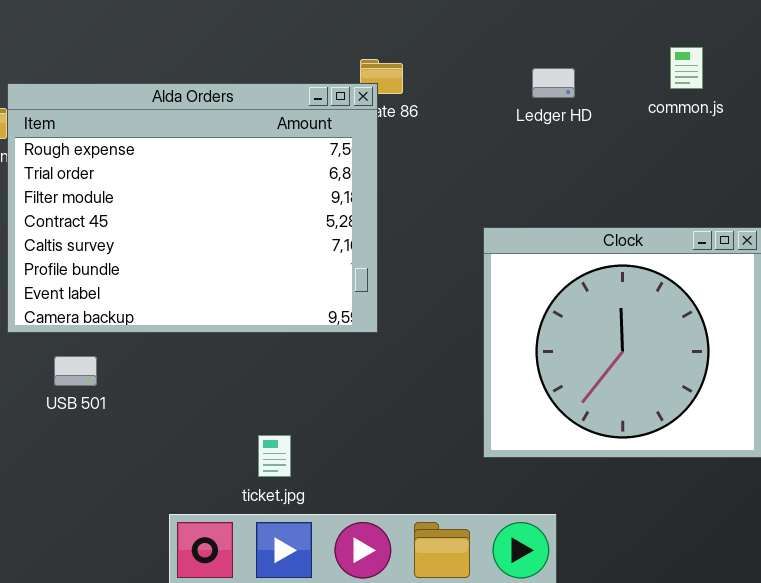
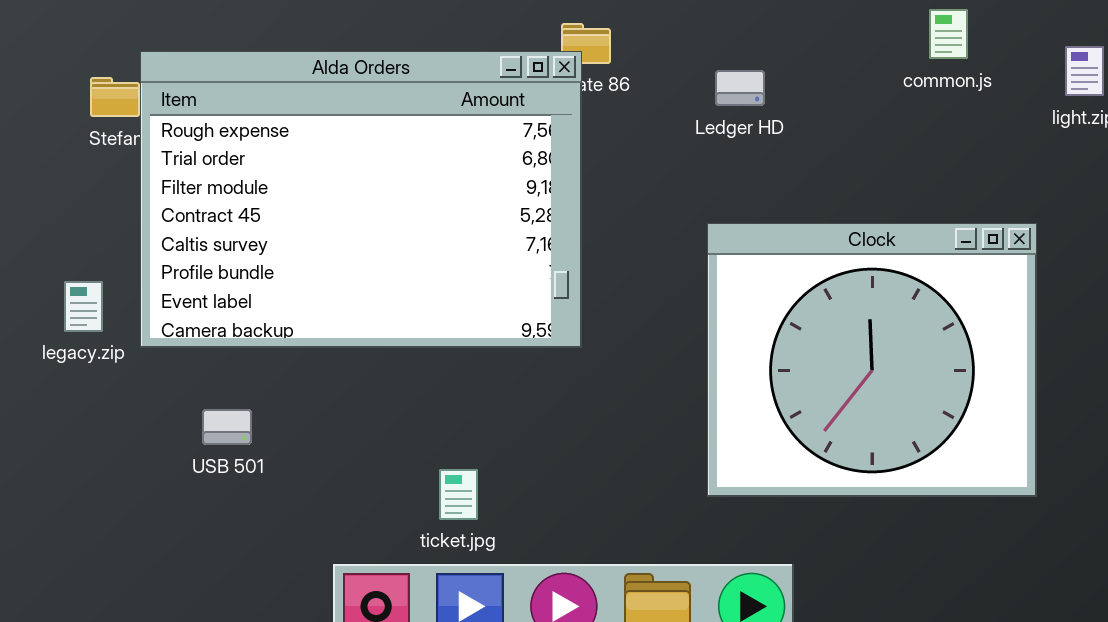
Ledger HD: [532,68,575,98] -> [715,70,765,106], moved
USB 501: [54,356,97,386] -> [202,409,252,445], moved

